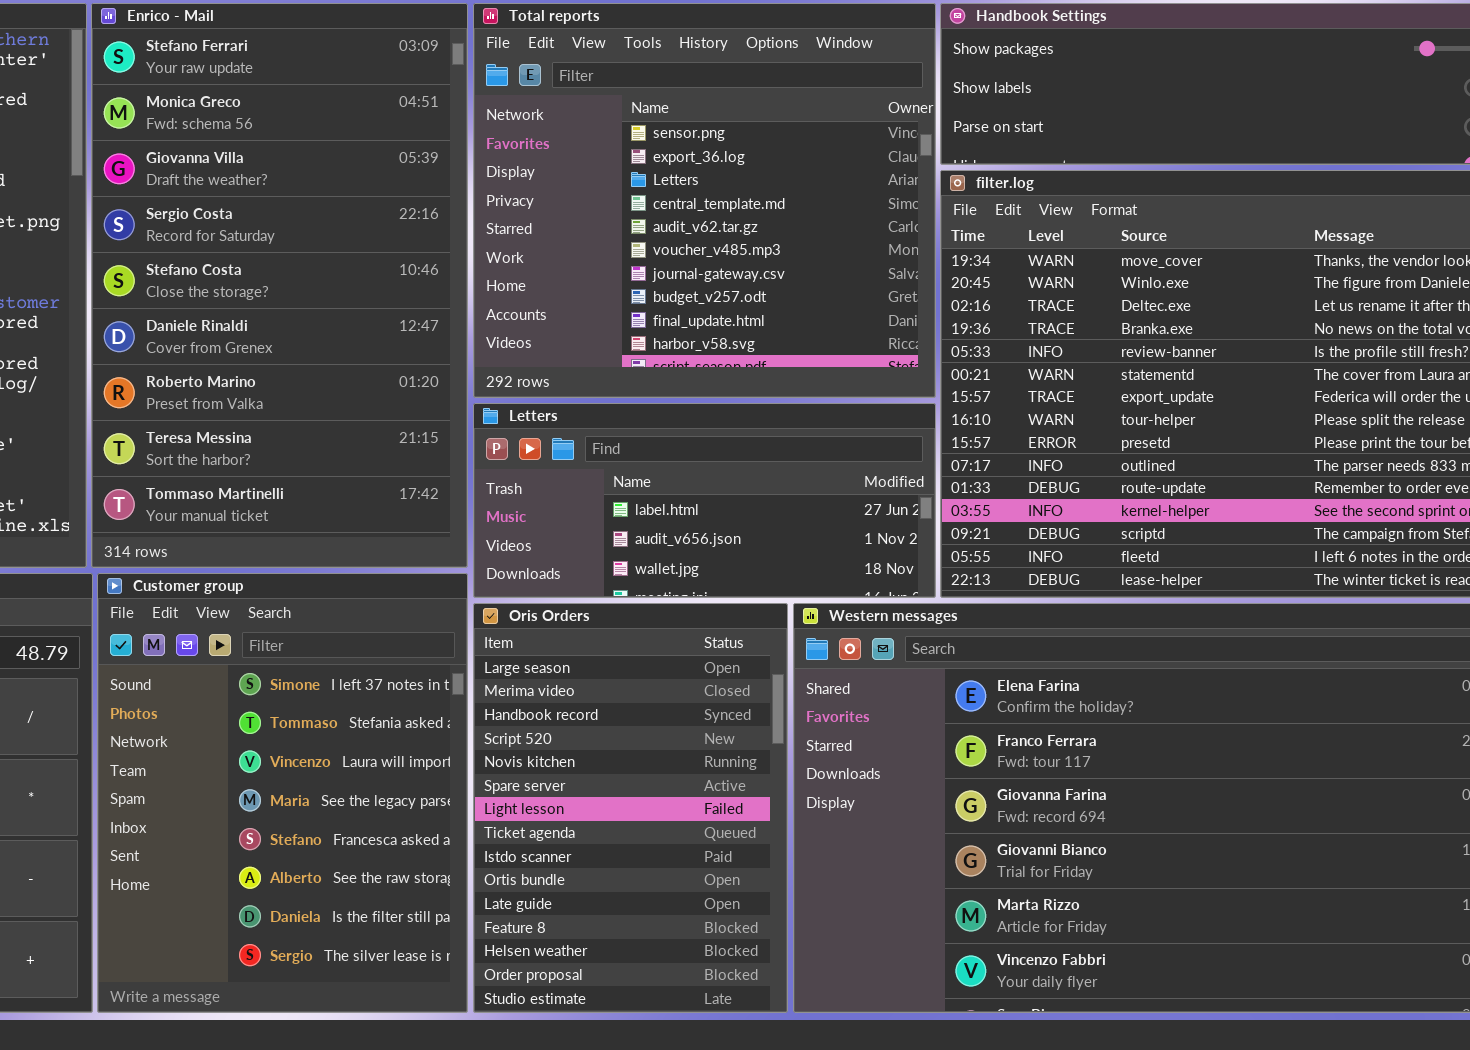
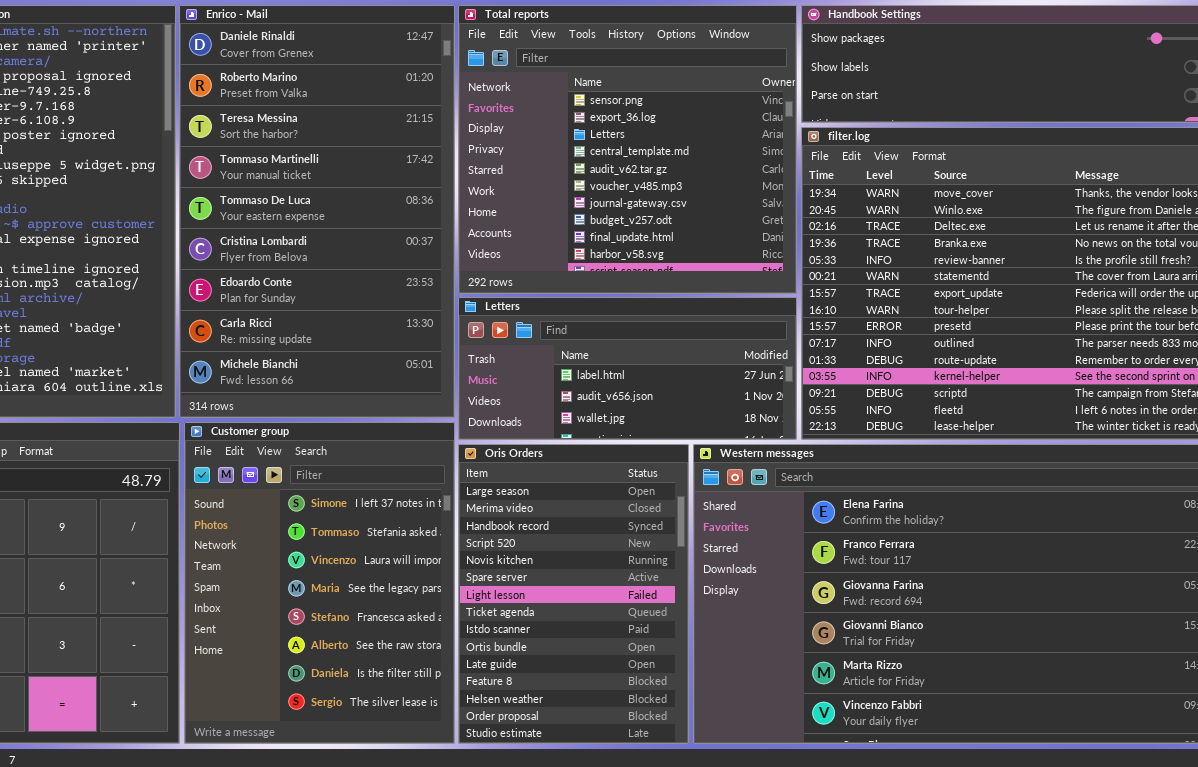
Enrico - Mail: [91,3,468,568] -> [179,5,455,418], scrolled down 5 rows

